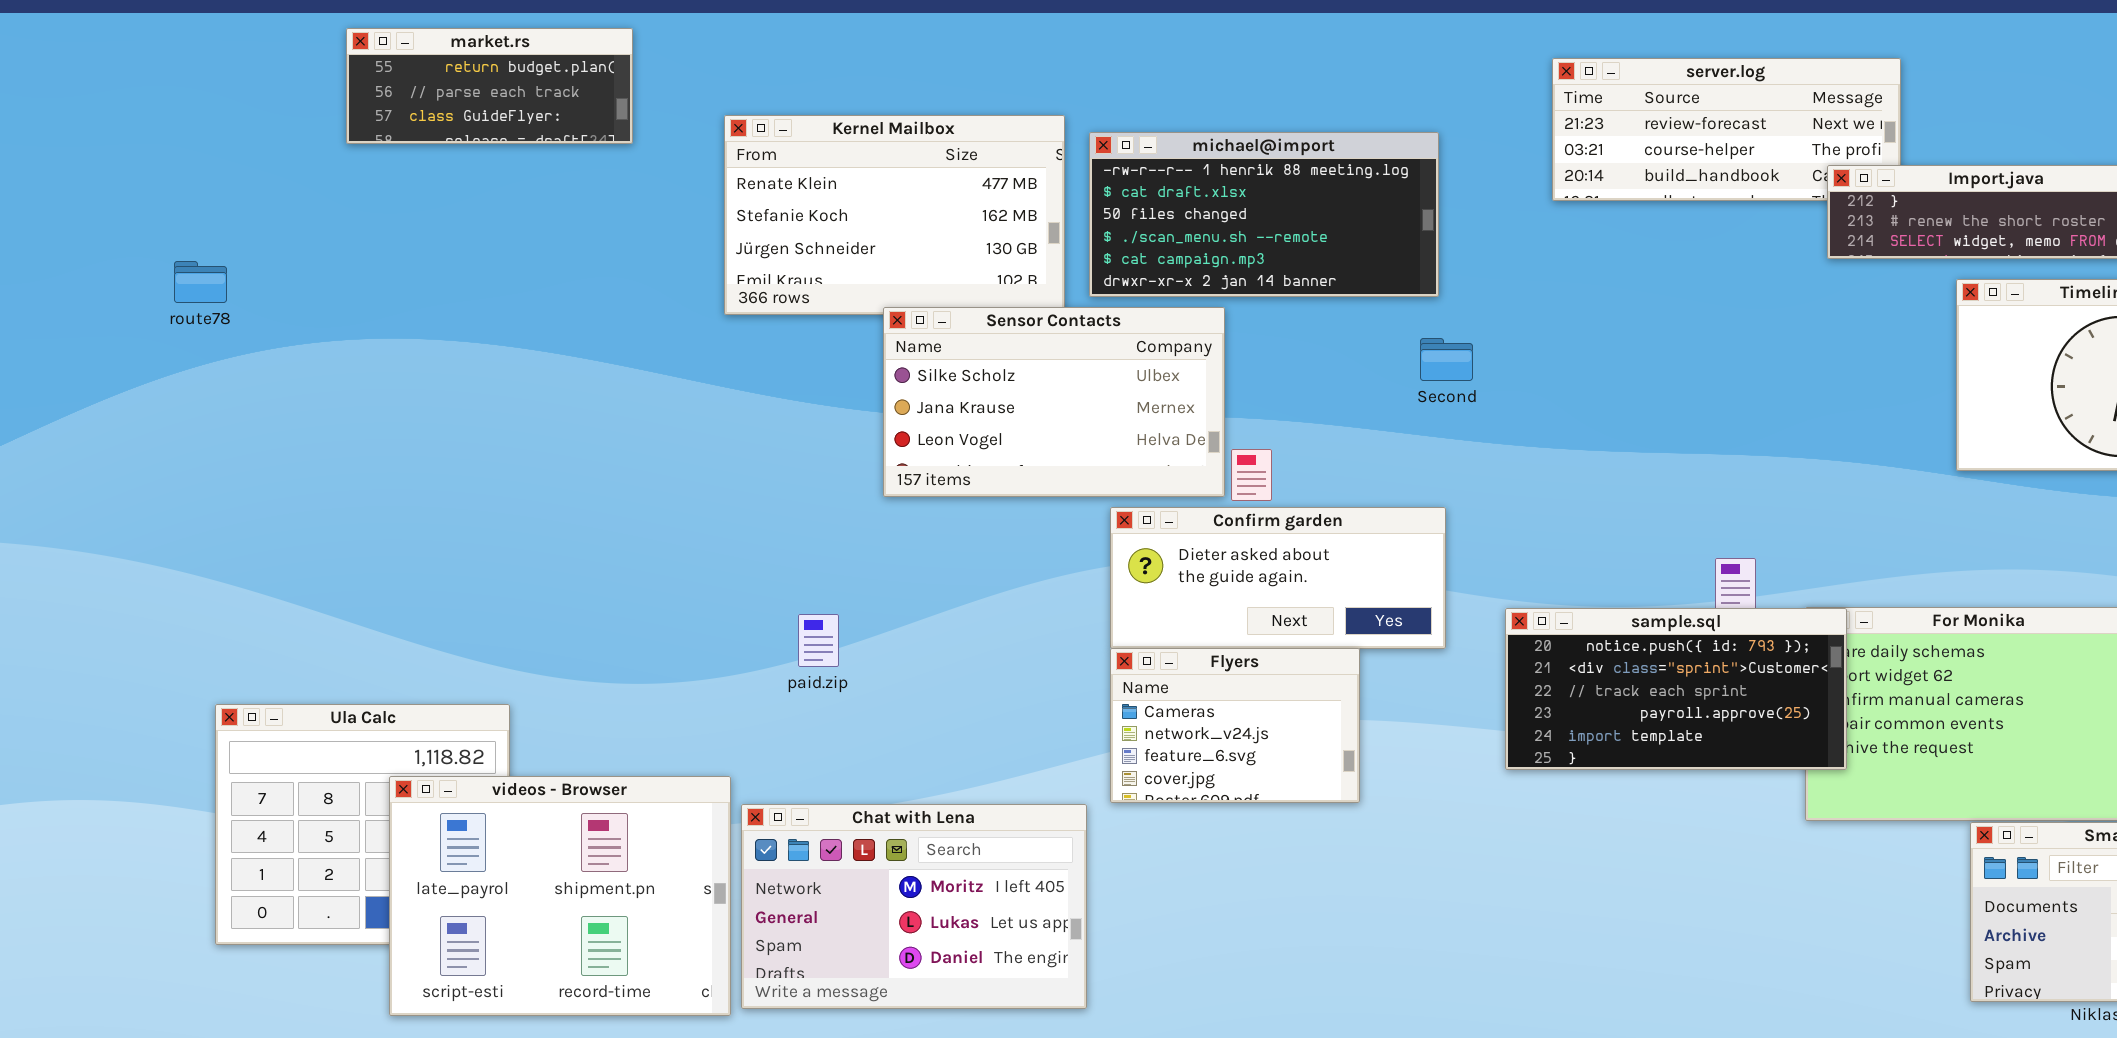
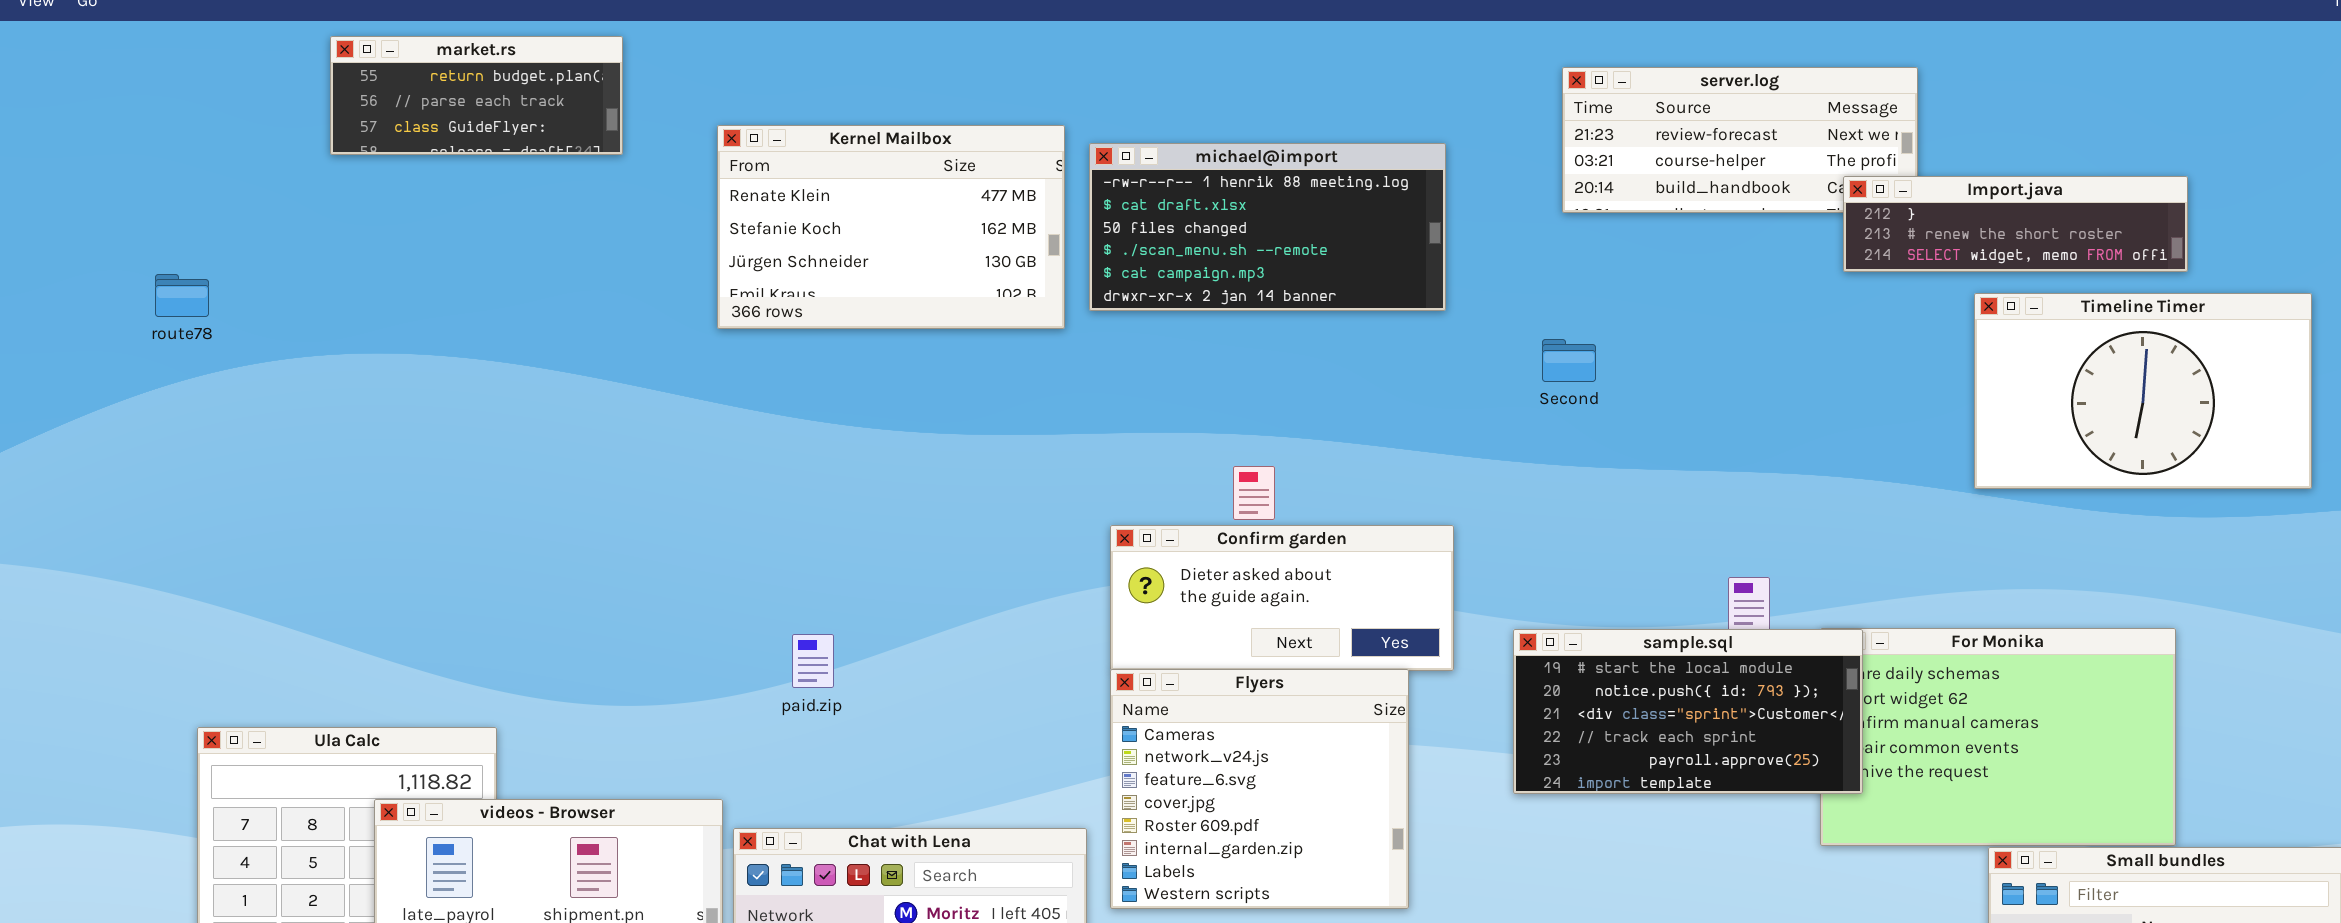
Sensor Contacts: [883,307,1225,497] -> none, closed
Second: [1420,338,1473,381] -> [1542,339,1596,382], moved
sample.sql: [1505,608,1847,770] -> [1513,629,1863,794], scrolled up 1 row
Flyers: [1110,648,1360,803] -> [1110,669,1409,909], resized

